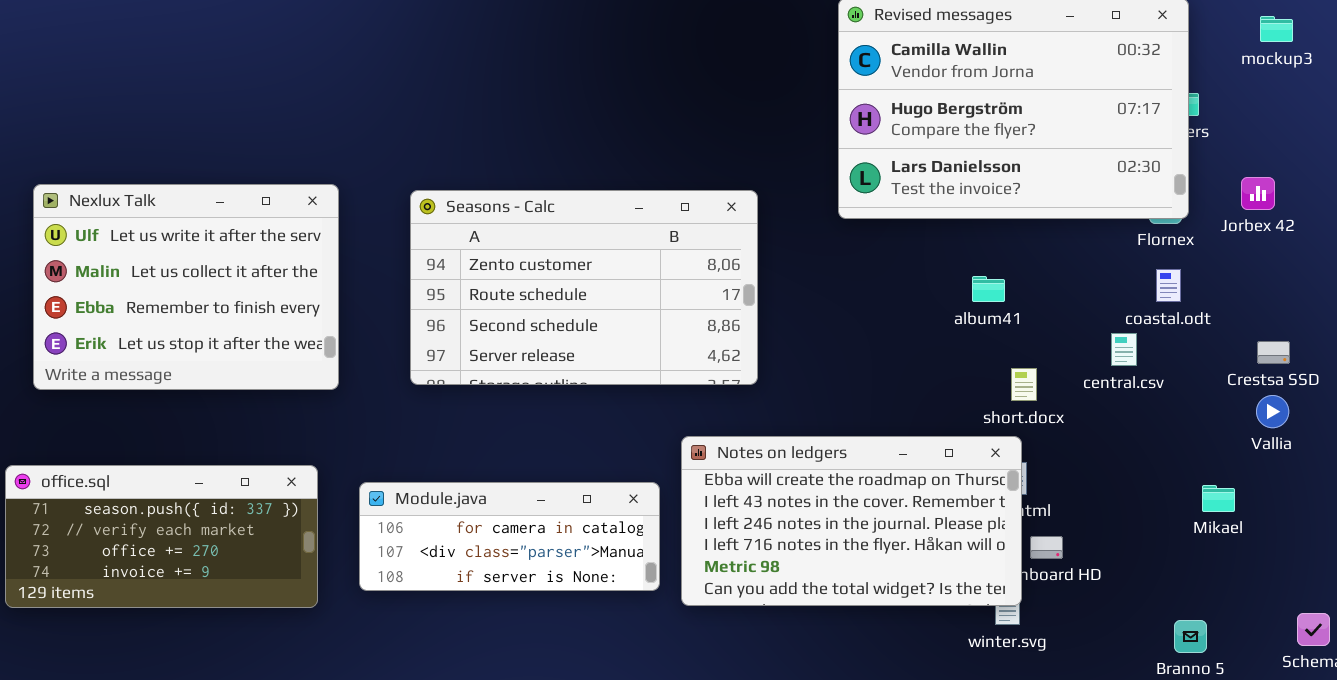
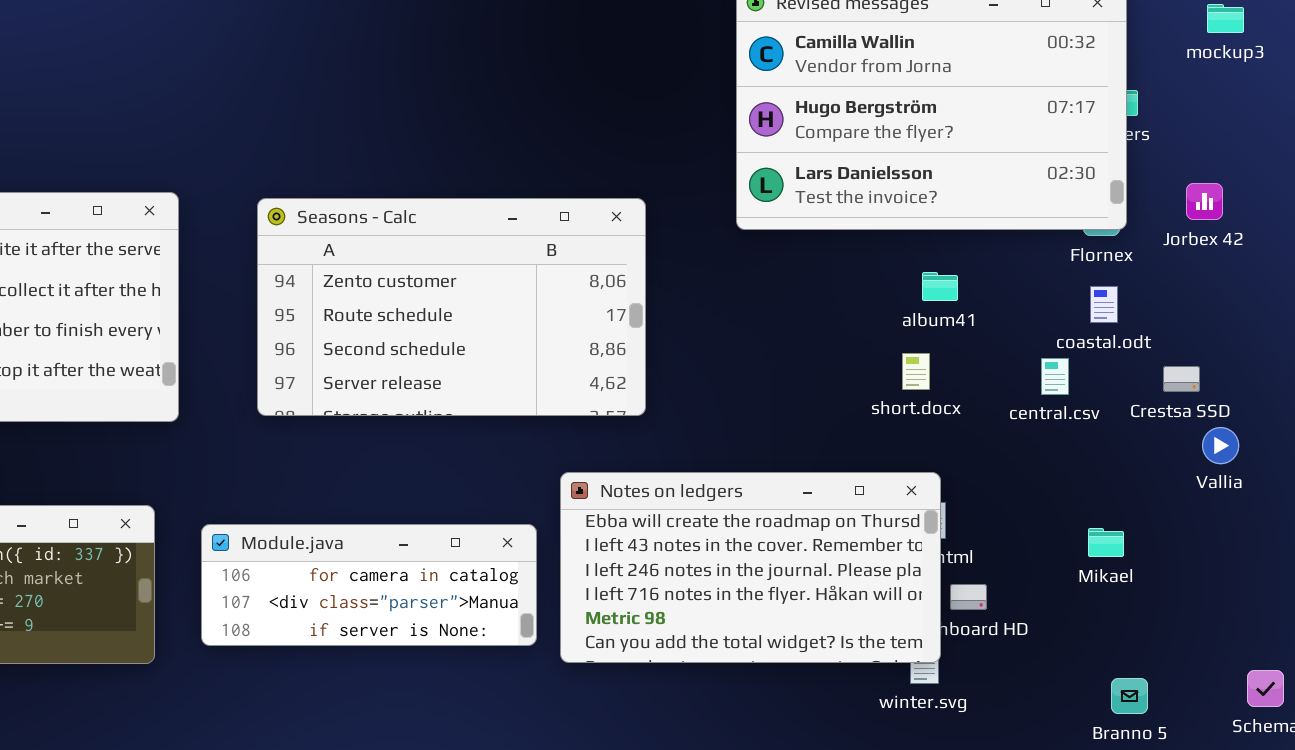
album41: [972,276,1005,302] -> [922,272,958,301], moved
Crestsa SSD: [1257,341,1290,364] -> [1163,366,1200,392], moved
short.docx: [1011,368,1037,401] -> [902,353,930,390], moved
Mikael: [1202,485,1235,512] -> [1088,528,1124,557], moved

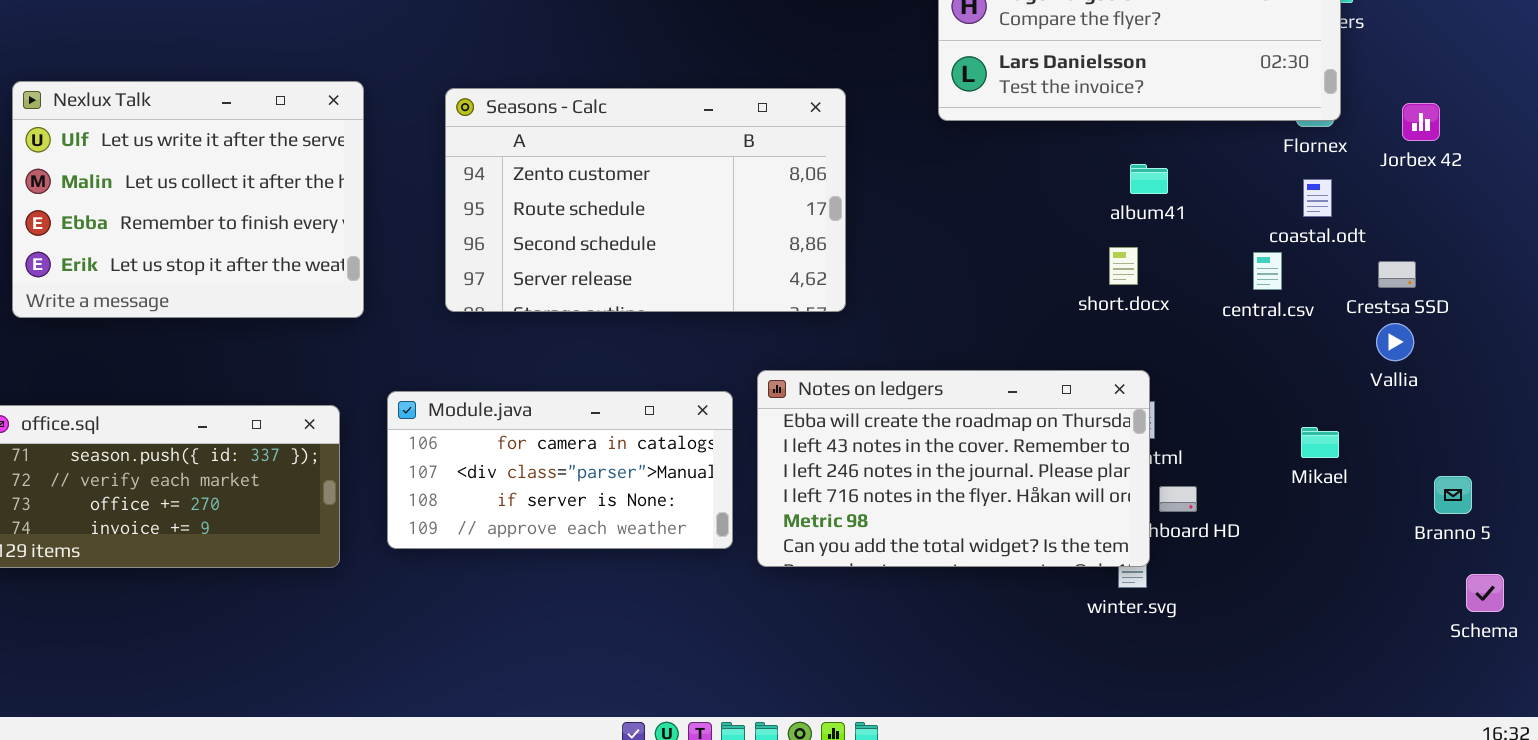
Jorbex 42: [1186,183,1223,220] -> [1402,103,1440,141], moved
Vallia: [1202,427,1239,464] -> [1376,323,1414,361], moved
Module.java: [201,524,537,646] -> [387,391,733,549], resized
Branno 5: [1111,678,1148,714] -> [1434,476,1472,514], moved

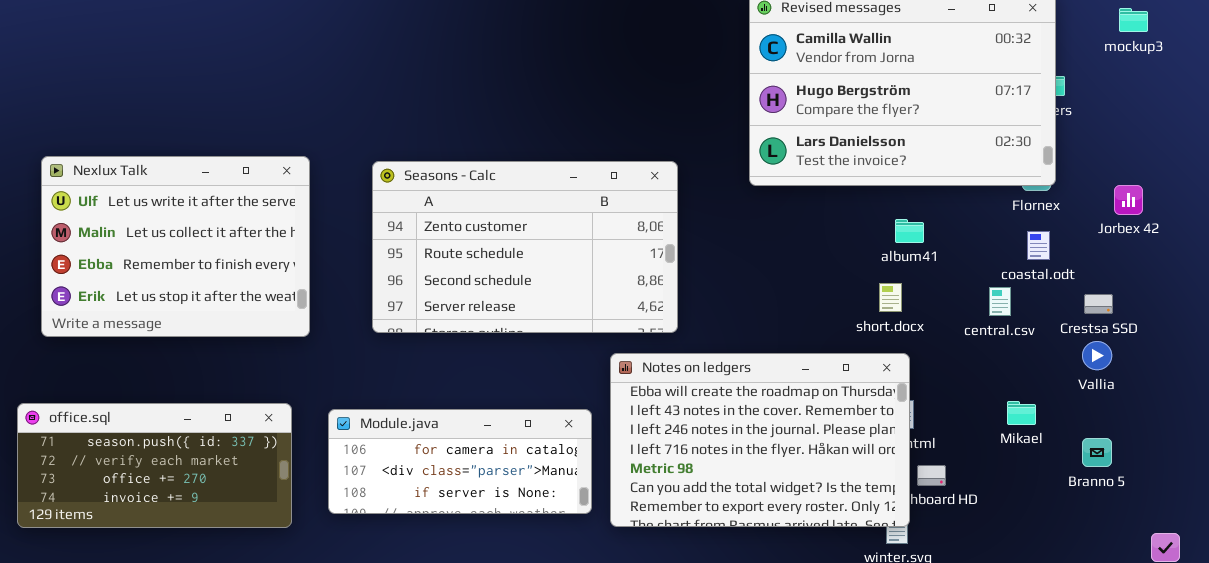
Jorbex 42: [1402,103,1440,141] -> [1114,185,1143,215], moved
Notes on ledgers: [757,370,1150,567] -> [610,353,910,527], resized
Module.java: [387,391,733,549] -> [328,409,592,514], resized
Mikael: [1301,427,1339,458] -> [1007,401,1036,425], moved
Branno 5: [1434,476,1472,514] -> [1082,438,1112,467], moved

